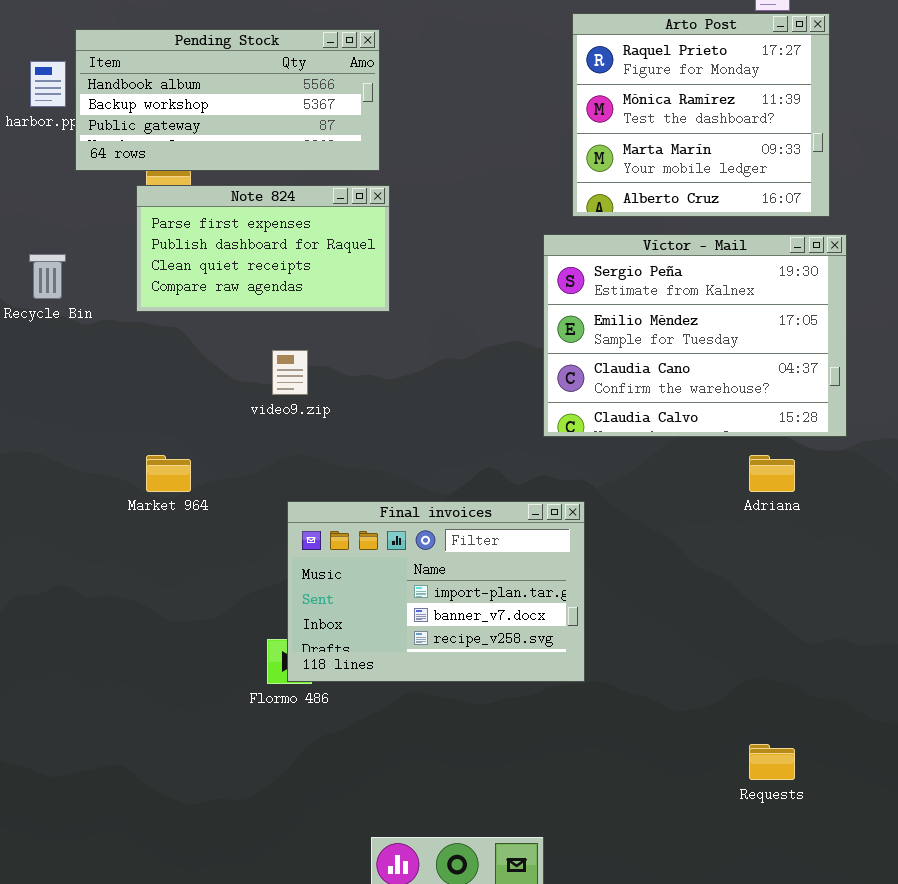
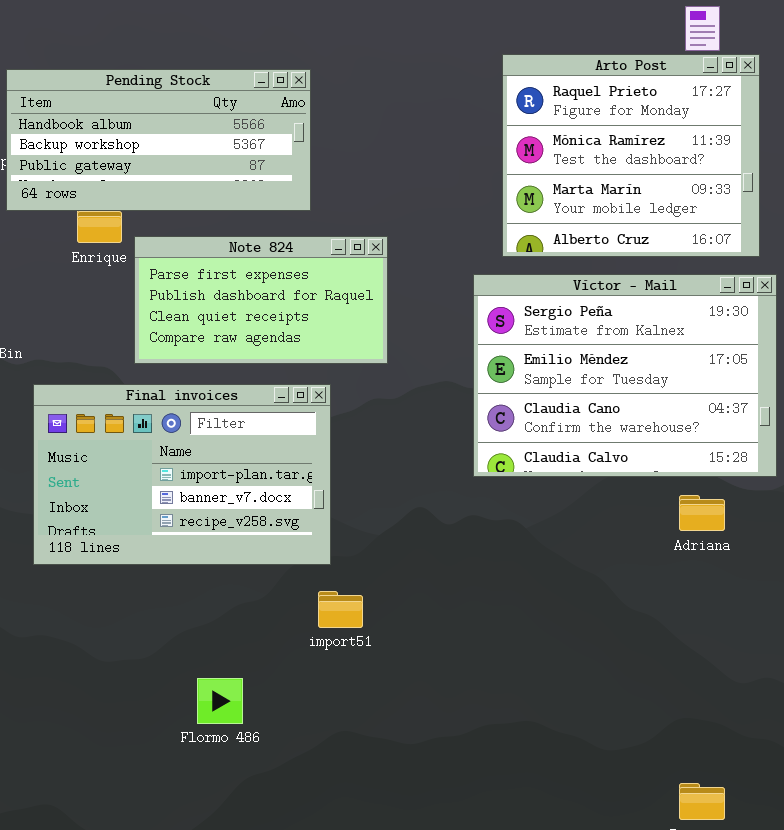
Note 824: [136,185,390,312] -> [134,236,388,364], moved
Final invoices: [287,501,585,682] -> [33,384,331,565], moved

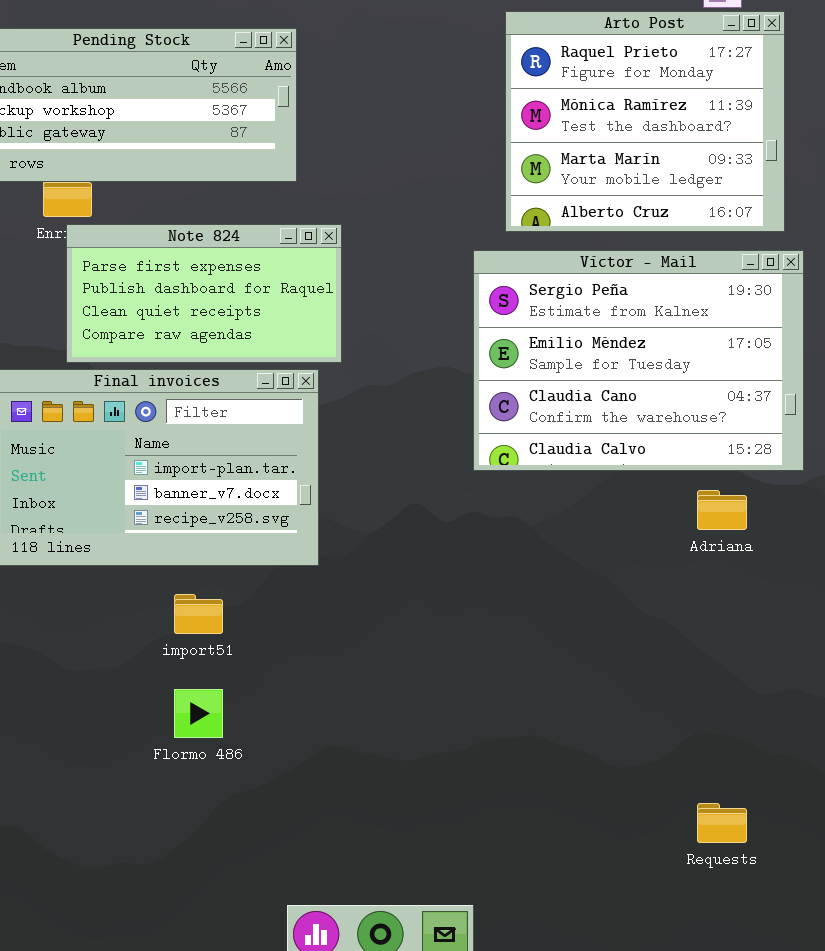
Note 824: [134,236,388,364] -> [66,224,342,363], moved
import51: [318,591,363,628] -> [174,594,223,634], moved

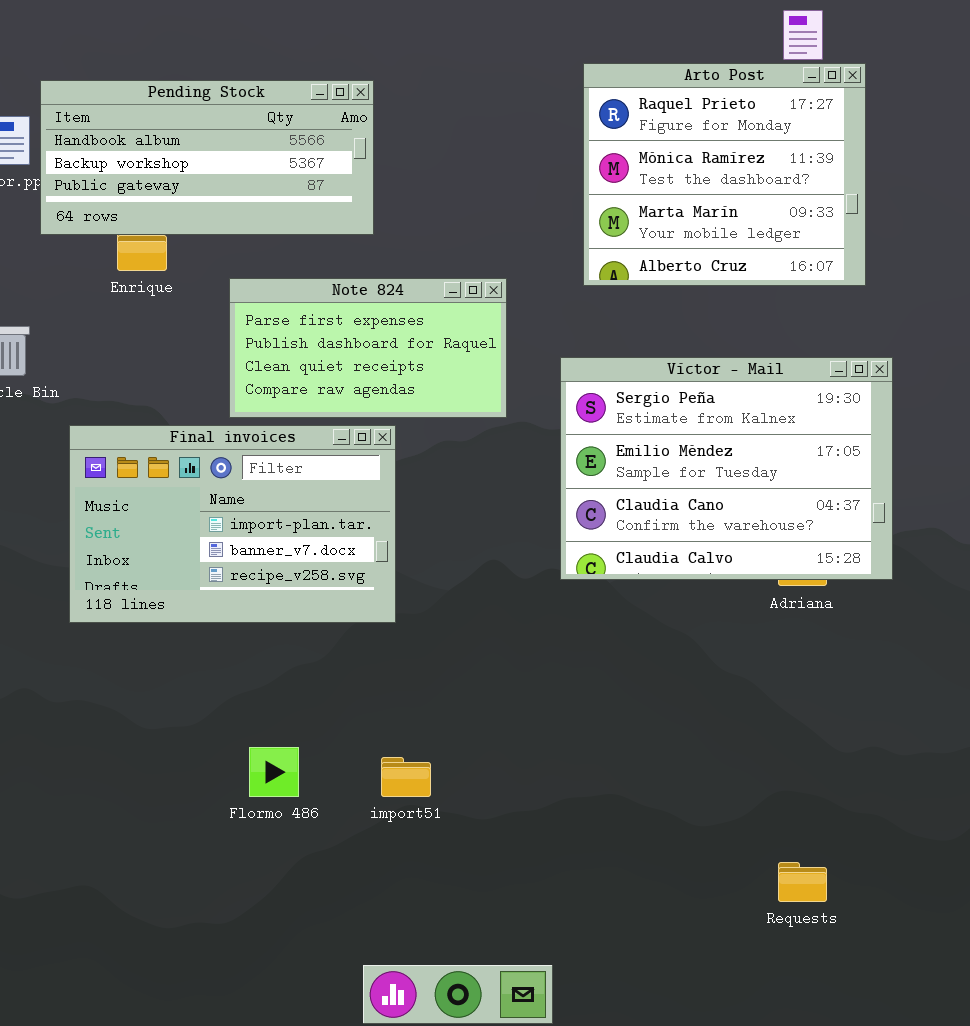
Note 824: [66,224,342,363] -> [229,278,507,418], moved
Víctor - Mail: [473,250,804,471] -> [560,357,893,580], moved
import51: [174,594,223,634] -> [381,757,431,797], moved

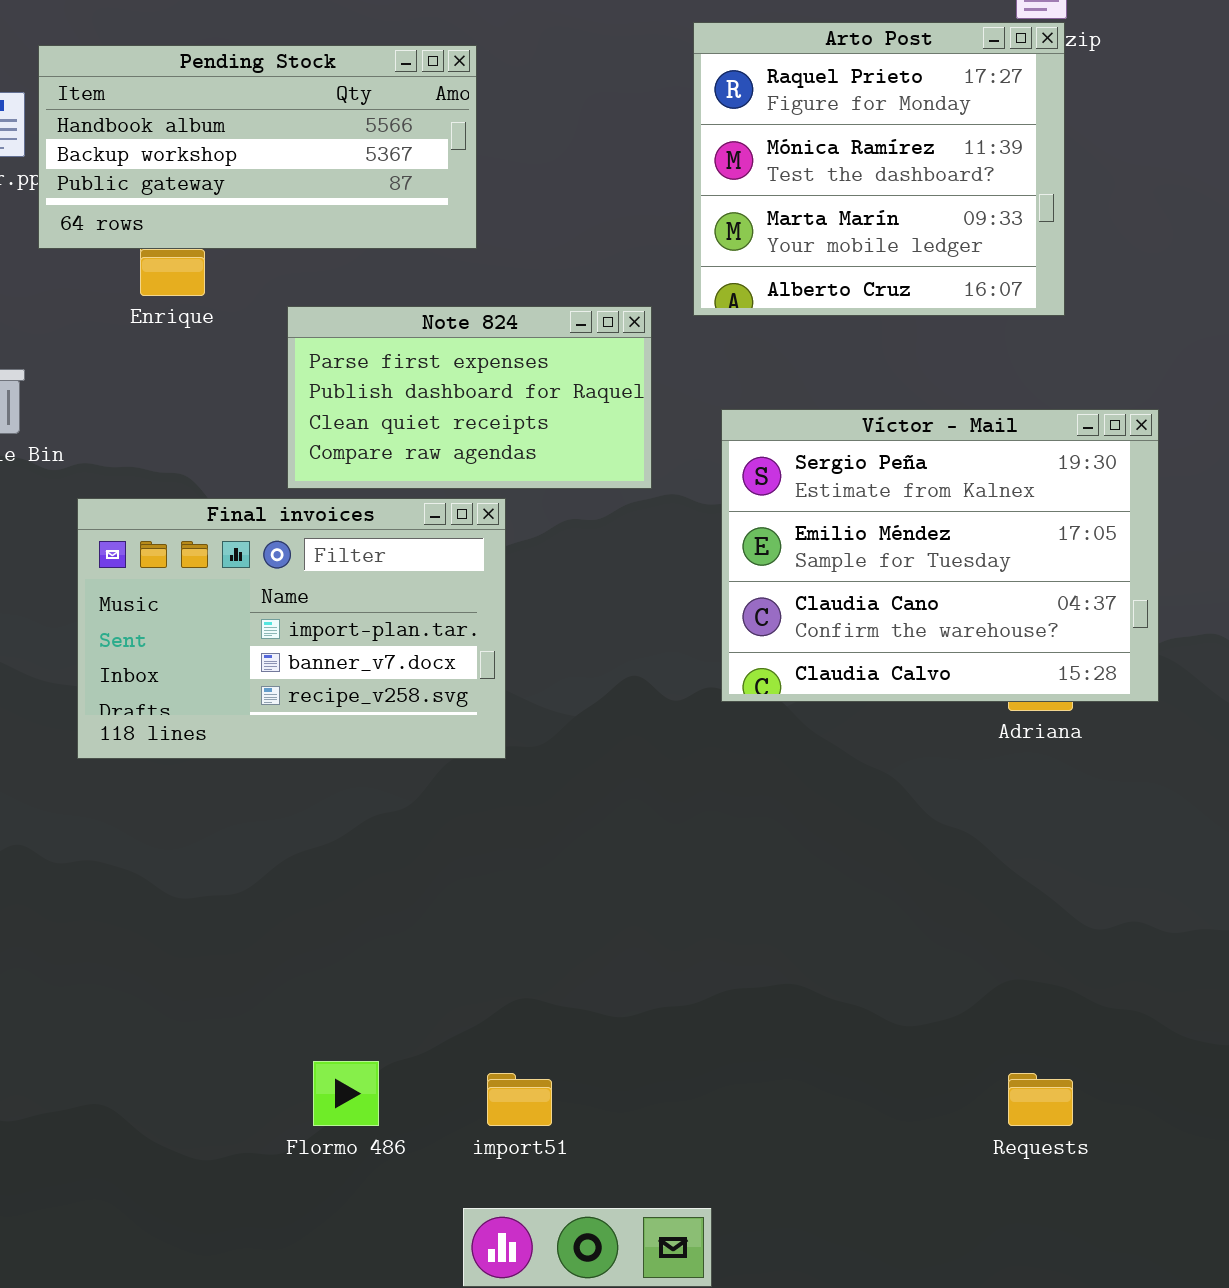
Arto Post: [583,63,866,286] -> [693,22,1065,316], moved
Flormo 486: [249,747,299,797] -> [313,1061,379,1126], moved
import51: [381,757,431,797] -> [487,1073,552,1126], moved

